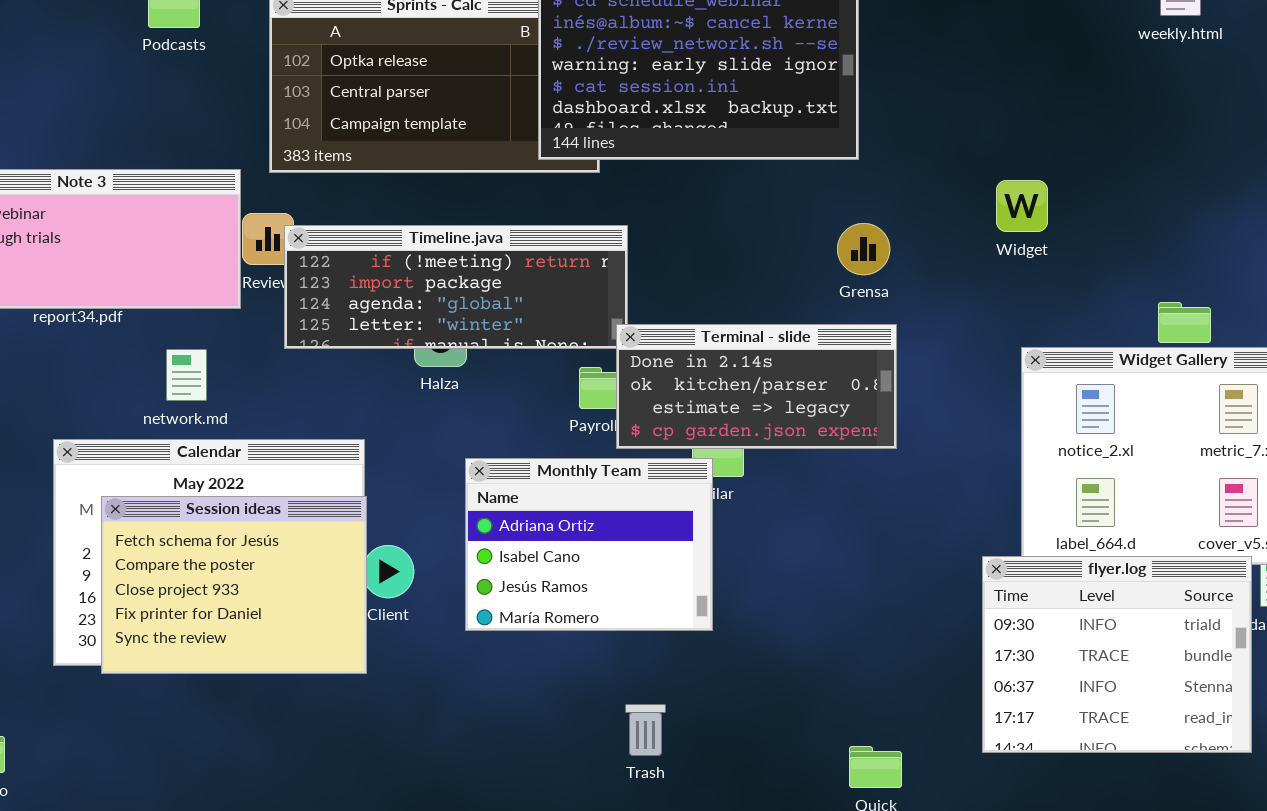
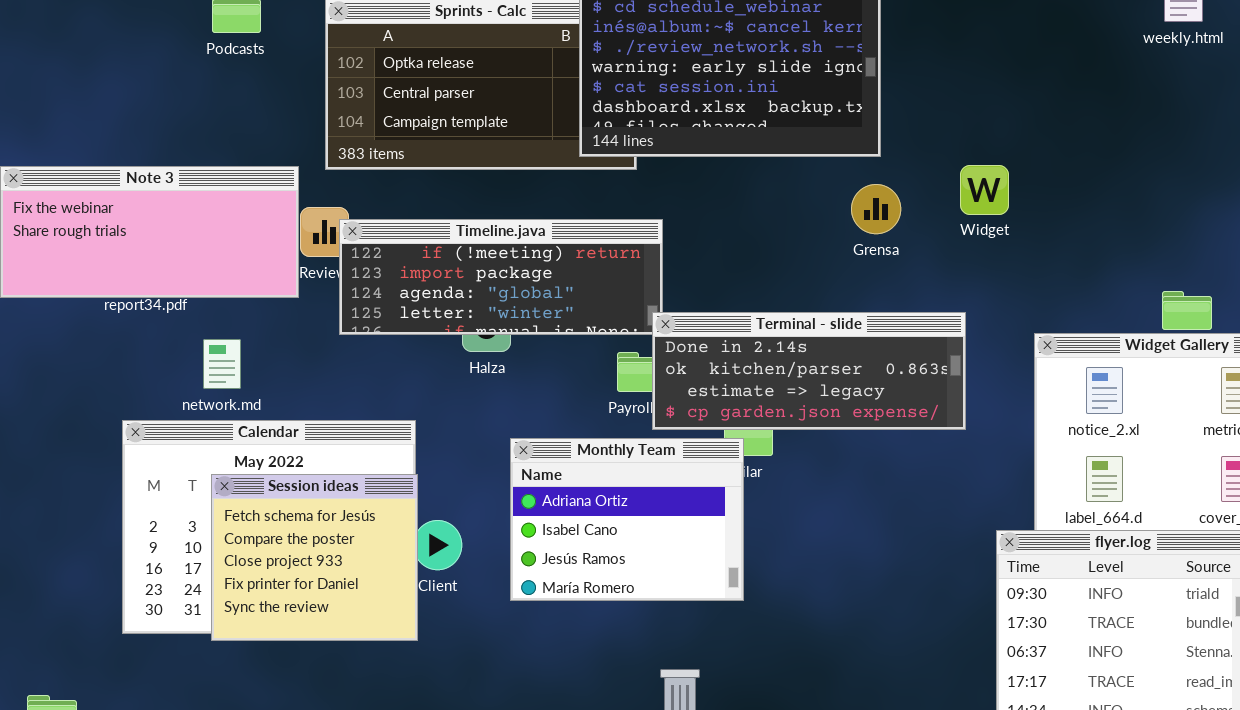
Widget: [996,180,1048,232] -> [960,165,1009,215], moved
Grensa: [837,223,890,275] -> [851,184,901,234], moved
Terminal - slide: [616,324,897,449] -> [652,312,966,430], resized
network.md: [166,349,207,401] -> [203,339,241,389], moved
Session ideas: [101,496,367,674] -> [211,474,418,641], resized

